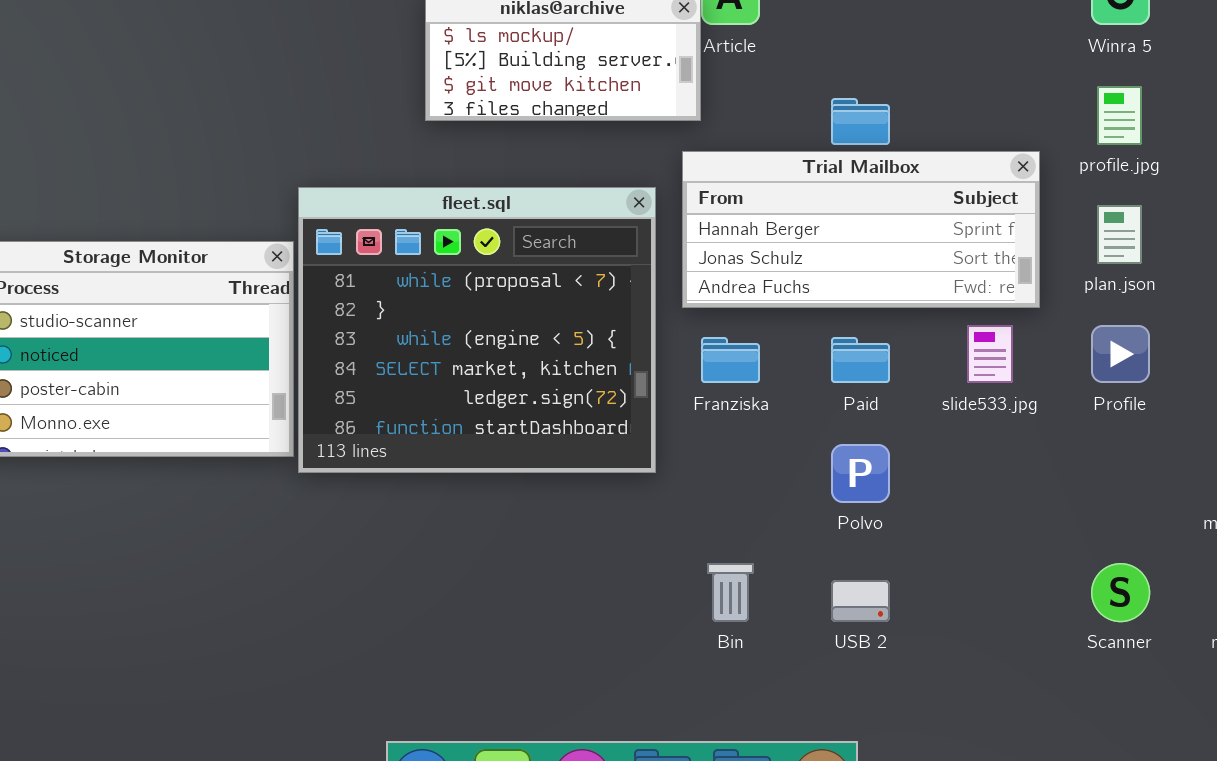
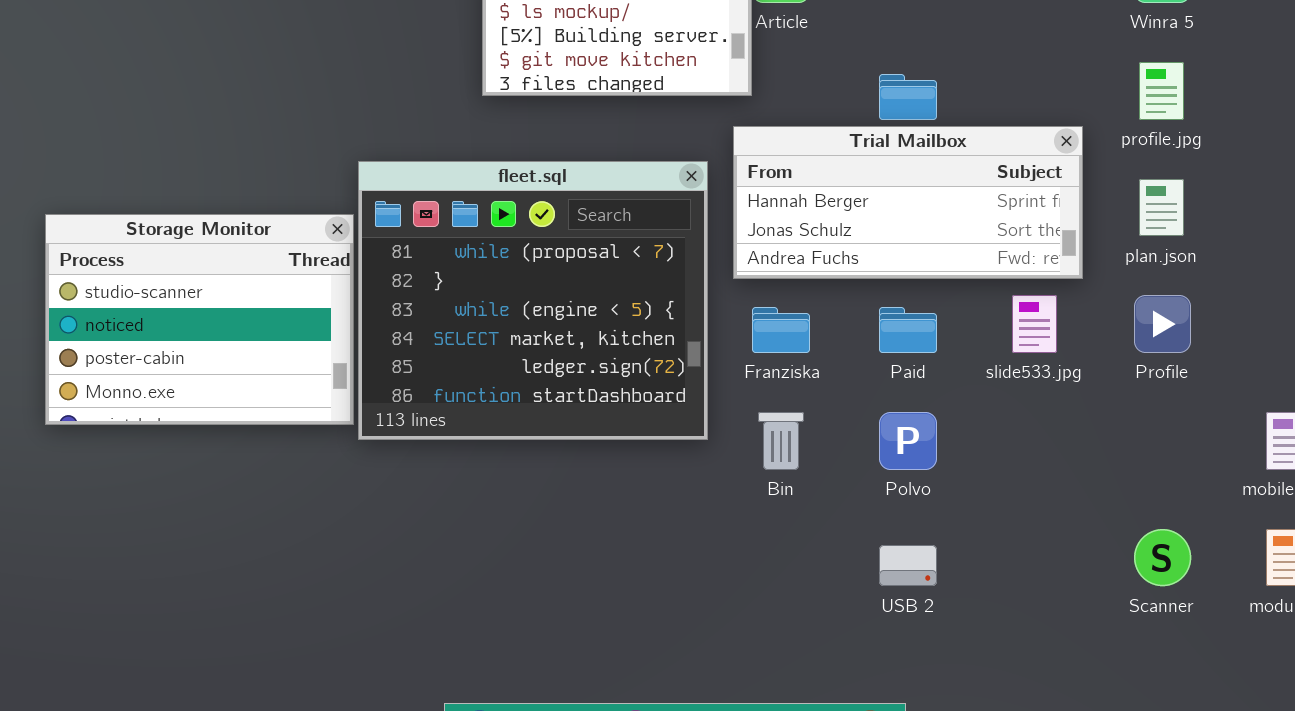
Bin: [707,563,754,622] -> [758,412,804,470], moved

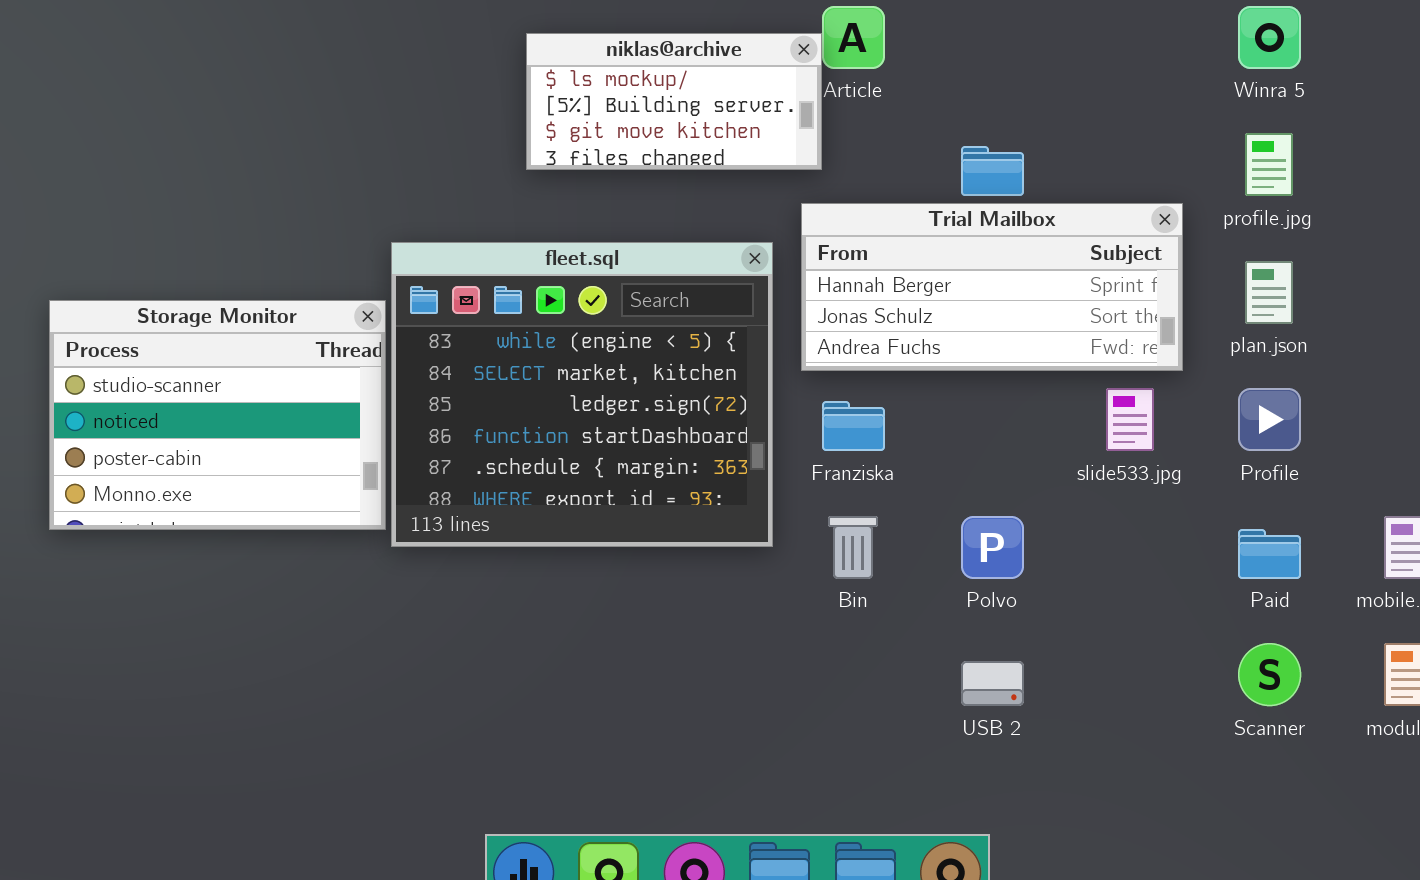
fleet.sql: [358,161,708,440] -> [391,242,773,547], scrolled down 2 rows
Paid: [879,307,937,353] -> [1238,529,1301,579], moved

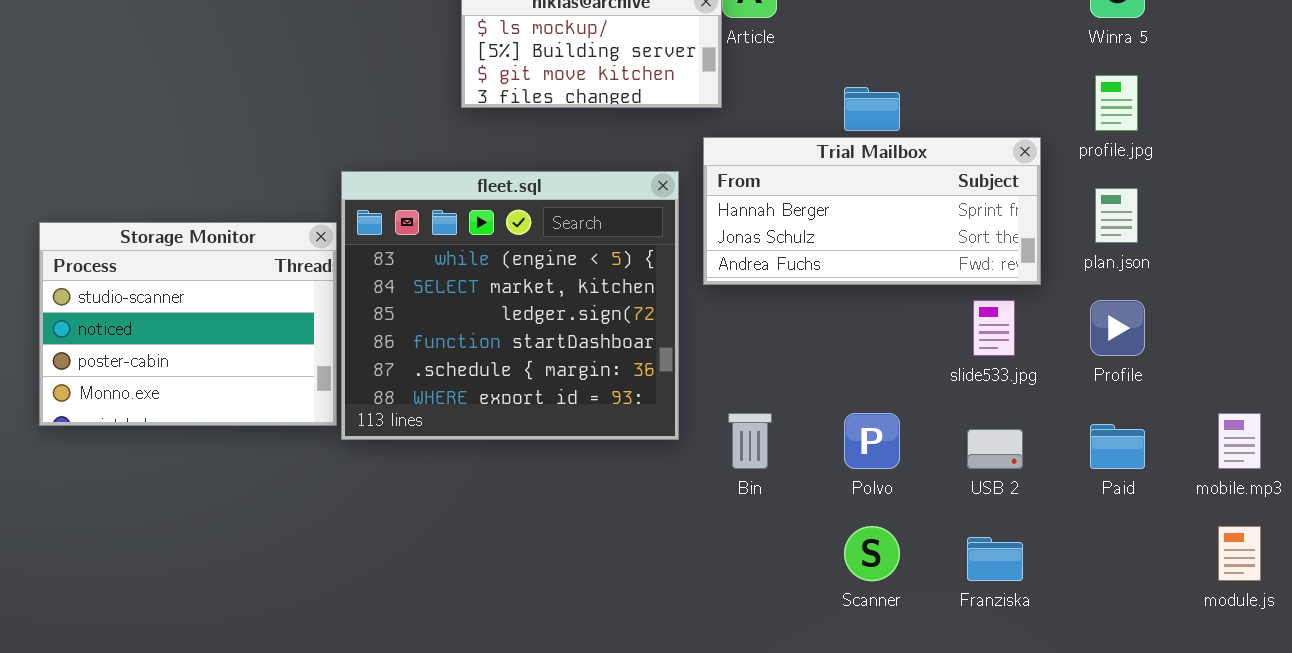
Franziska: [822,401,885,451] -> [967,537,1023,581], moved
Scanner: [1238,643,1301,706] -> [844,526,900,581], moved
USB 2: [961,661,1024,706] -> [967,429,1023,469], moved

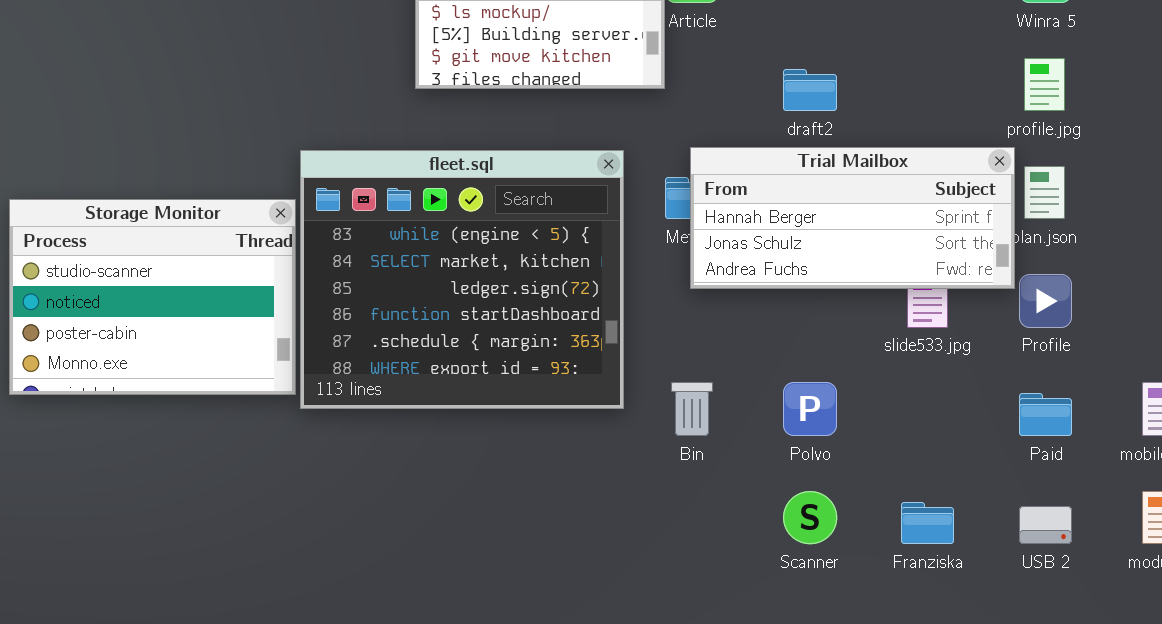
Trial Mailbox: [703,137,1041,285] -> [690,147,1015,289], moved
USB 2: [967,429,1023,469] -> [1019,506,1072,544], moved

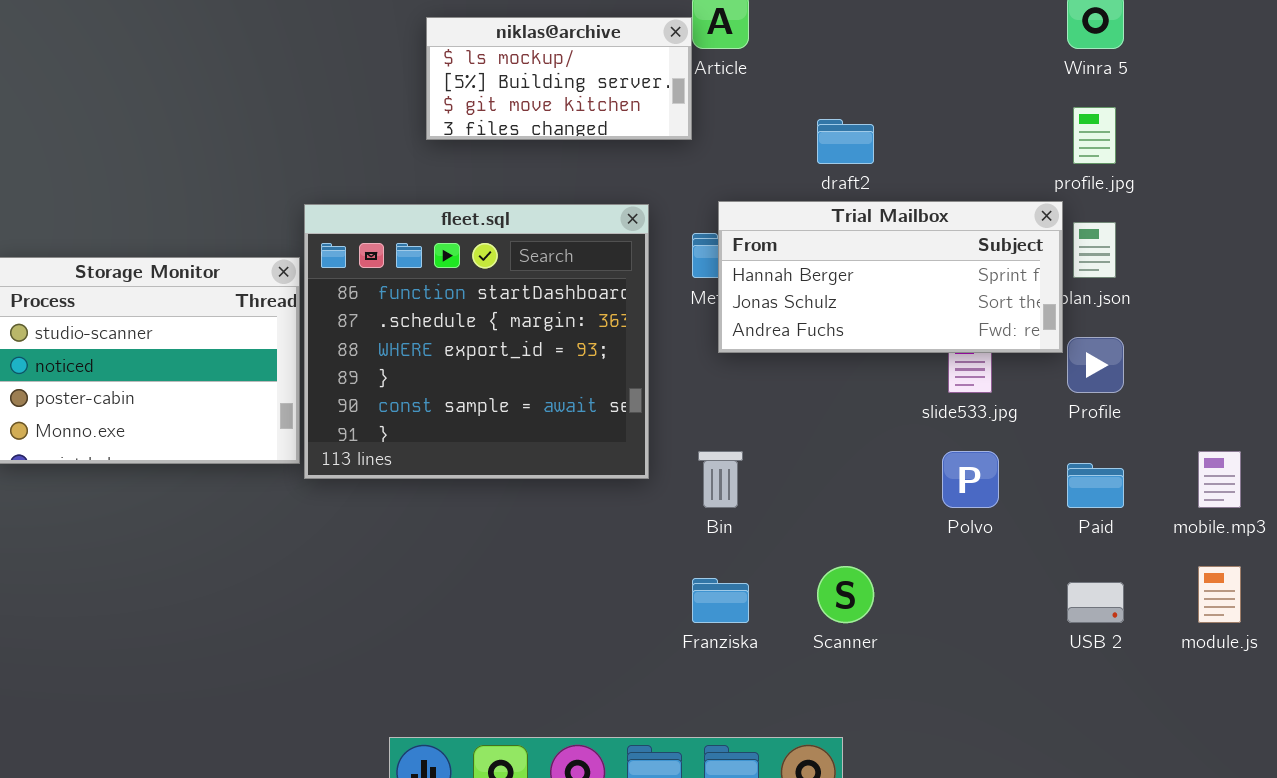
fleet.sql: [300,150,624,409] -> [304,204,649,479], scrolled down 3 rows
Polvo: [783,382,837,436] -> [942,451,999,508], moved
Franziska: [901,502,954,544] -> [692,578,749,623], moved

